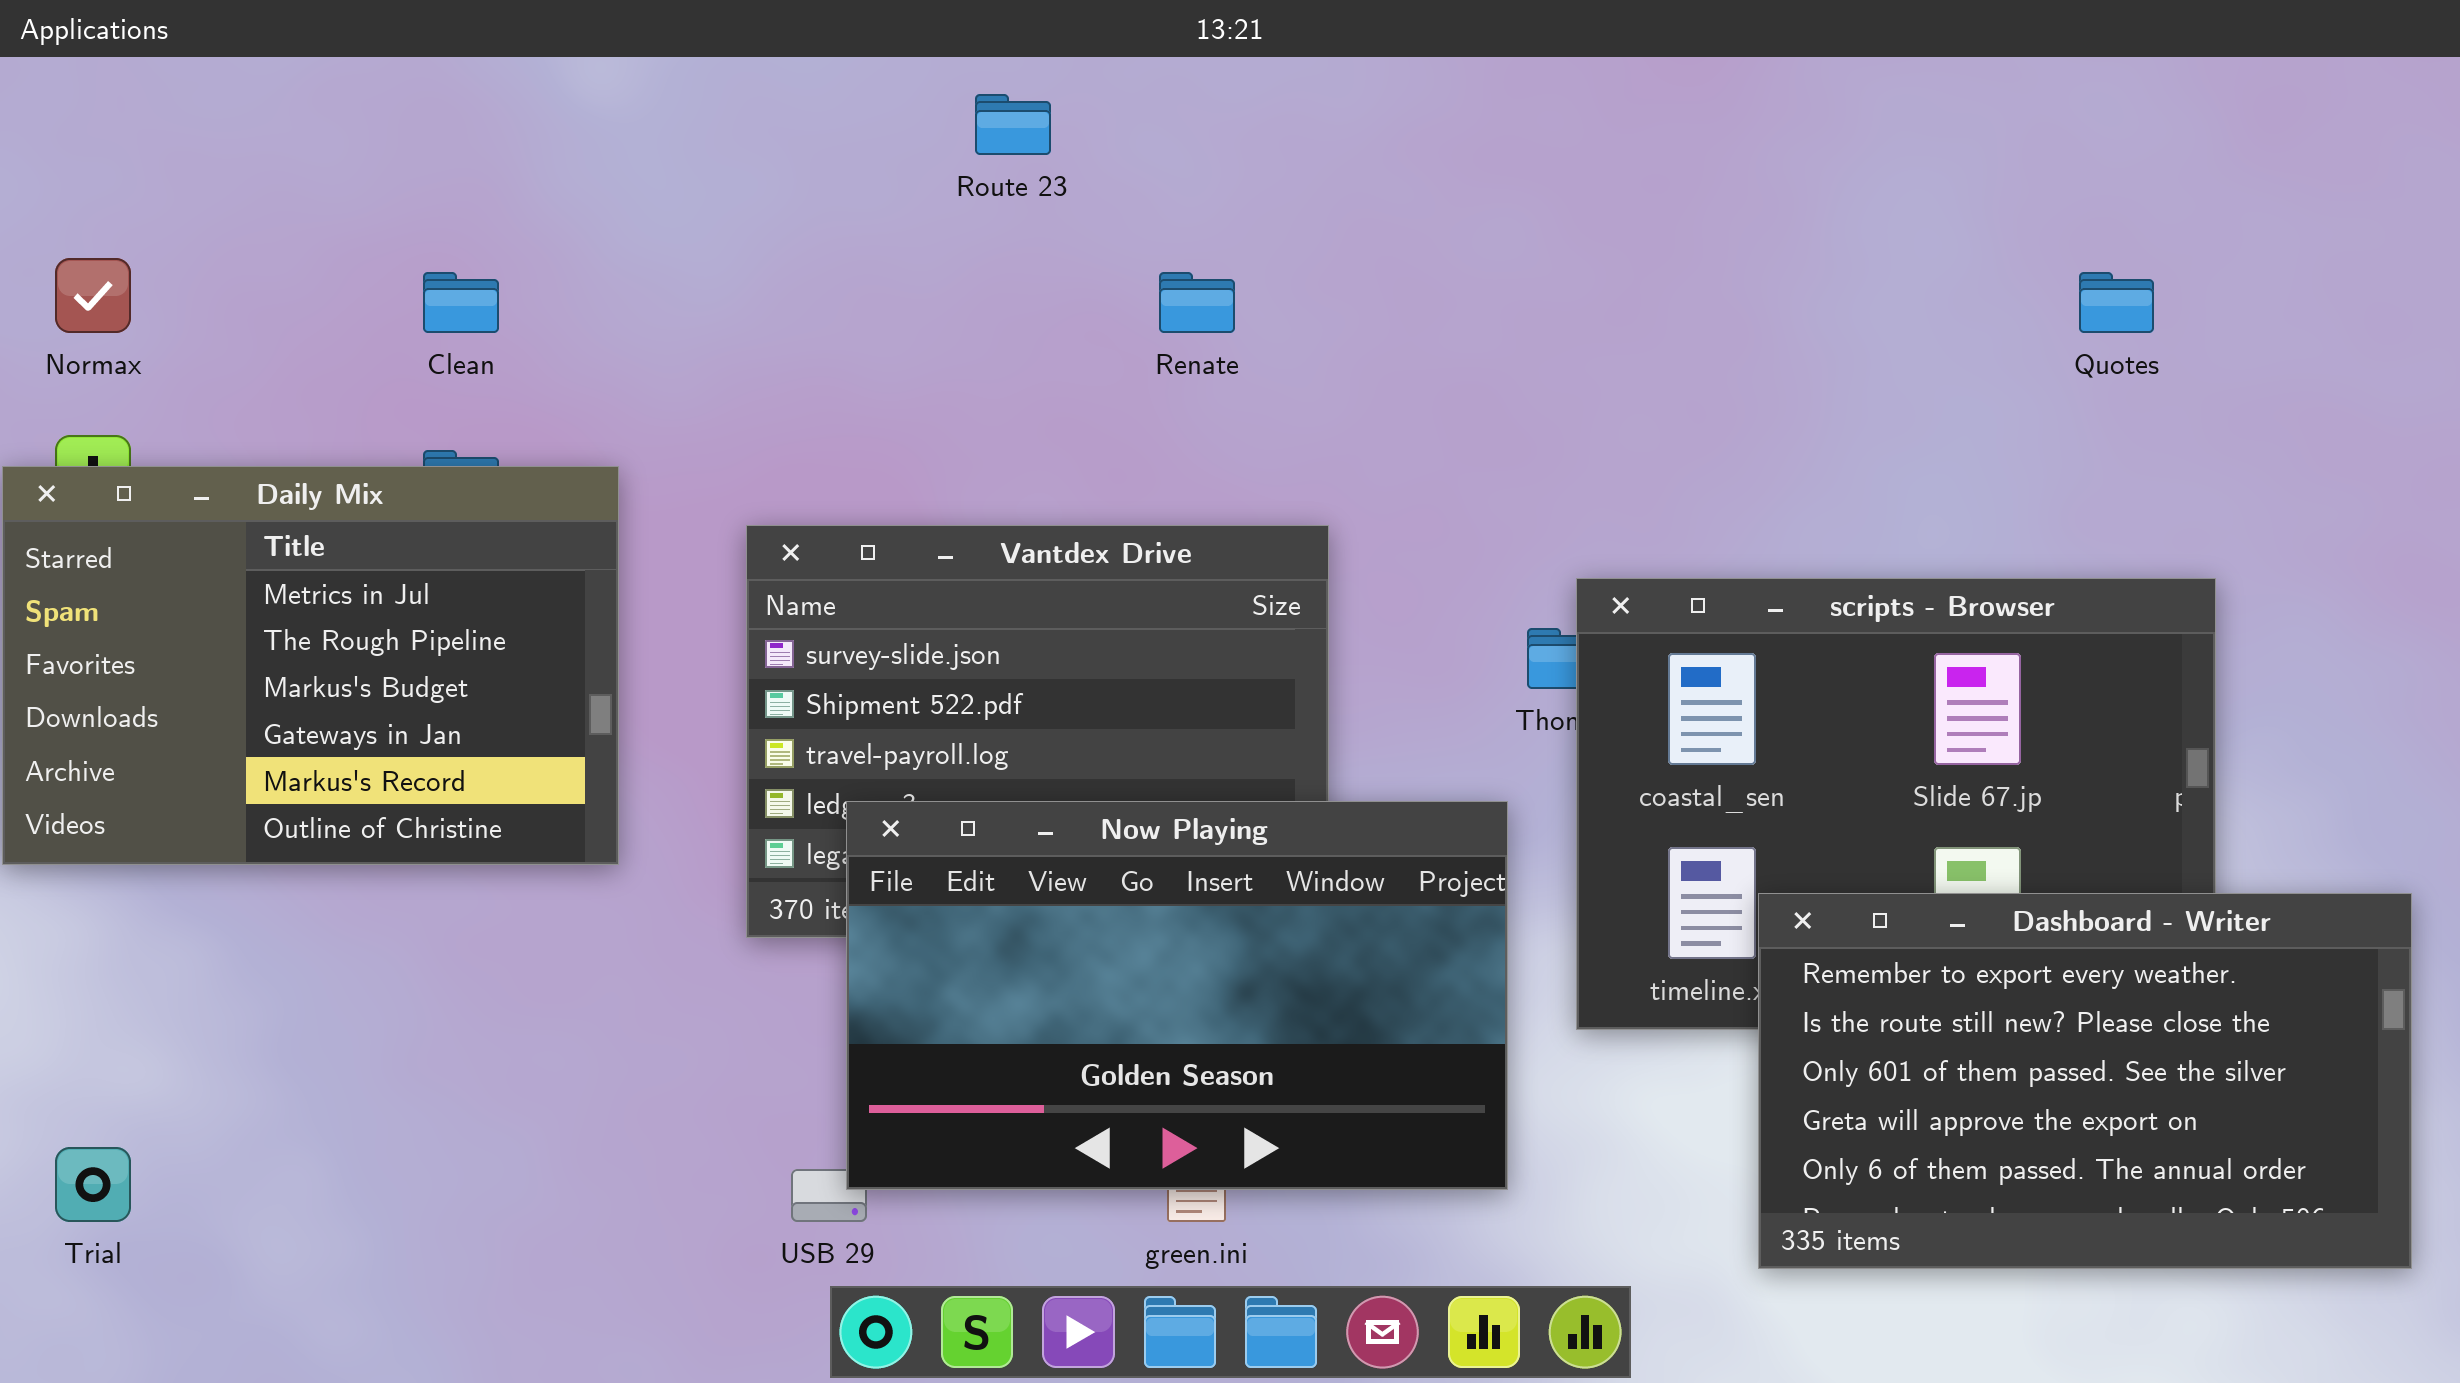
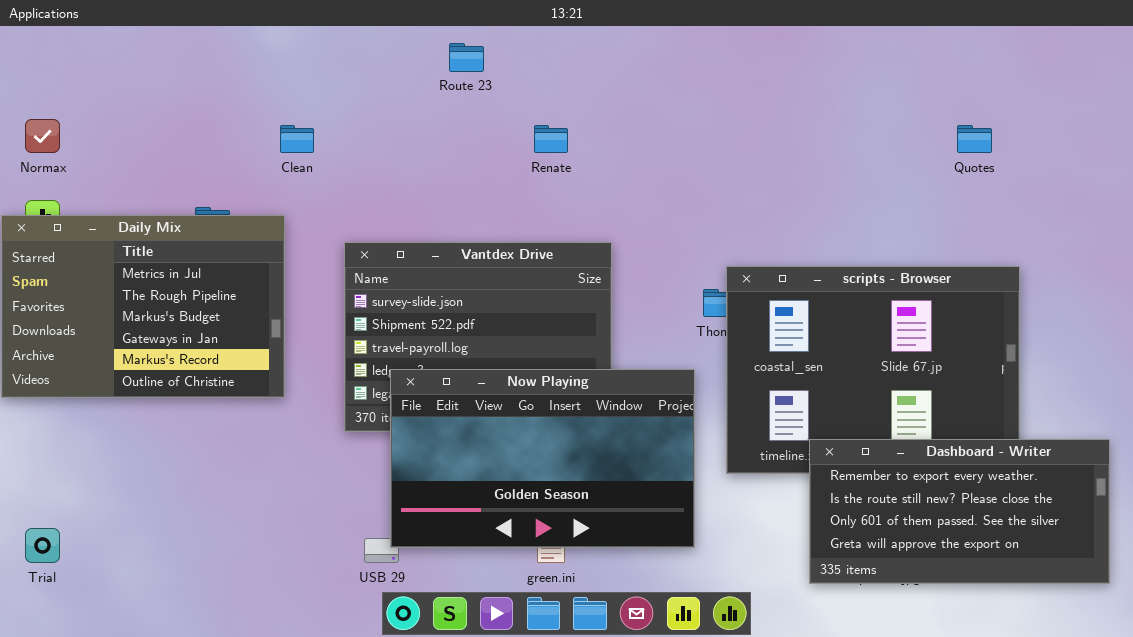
Clean: [423,272,499,333] -> [280,125,314,153], moved
Dashboard - Writer: [1758,893,2412,1269] -> [809,439,1110,584], resized

